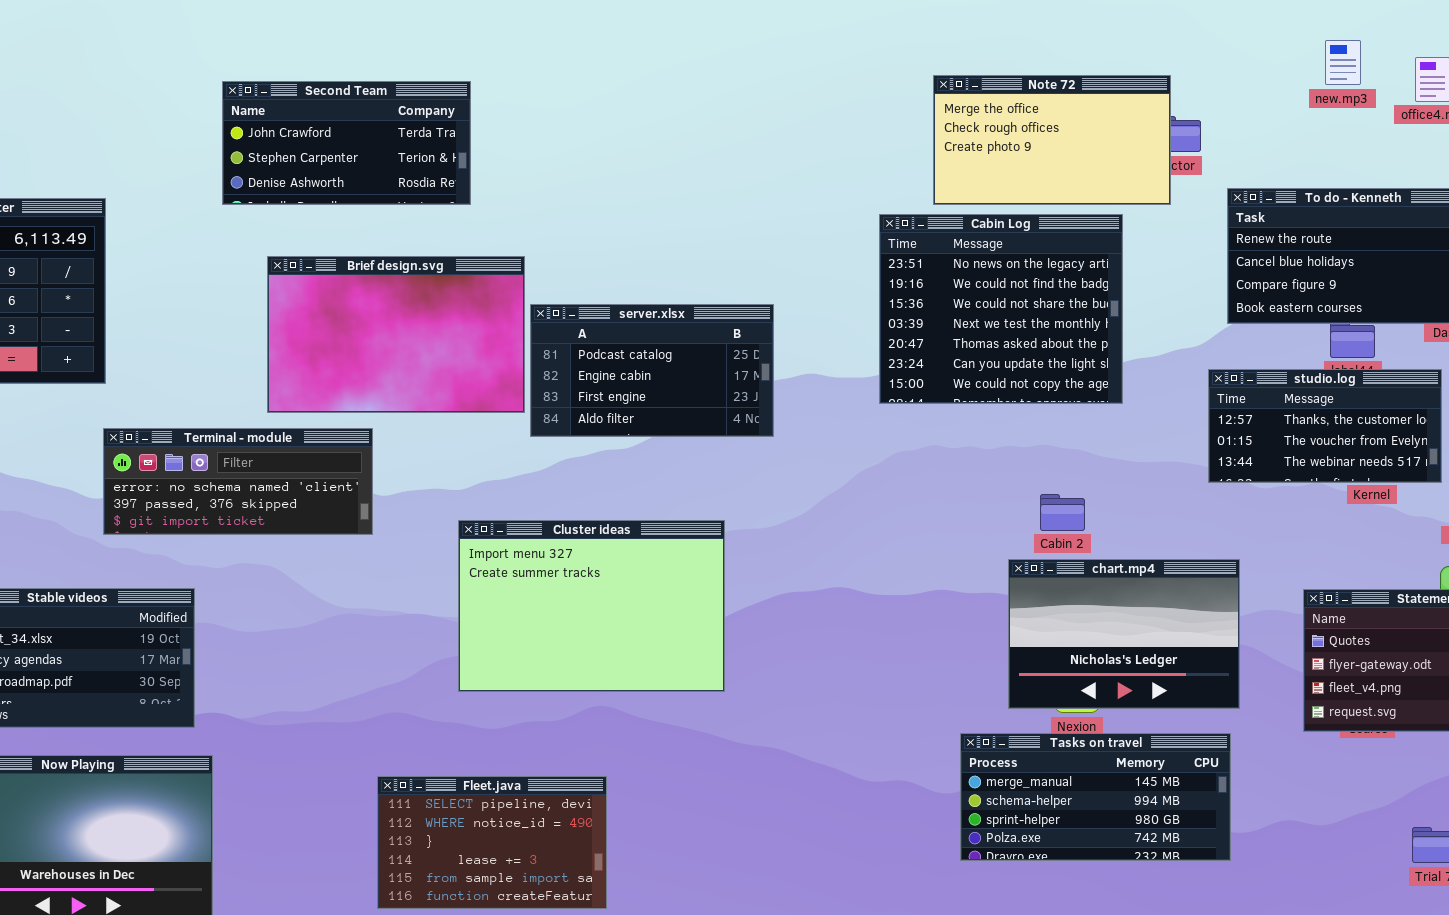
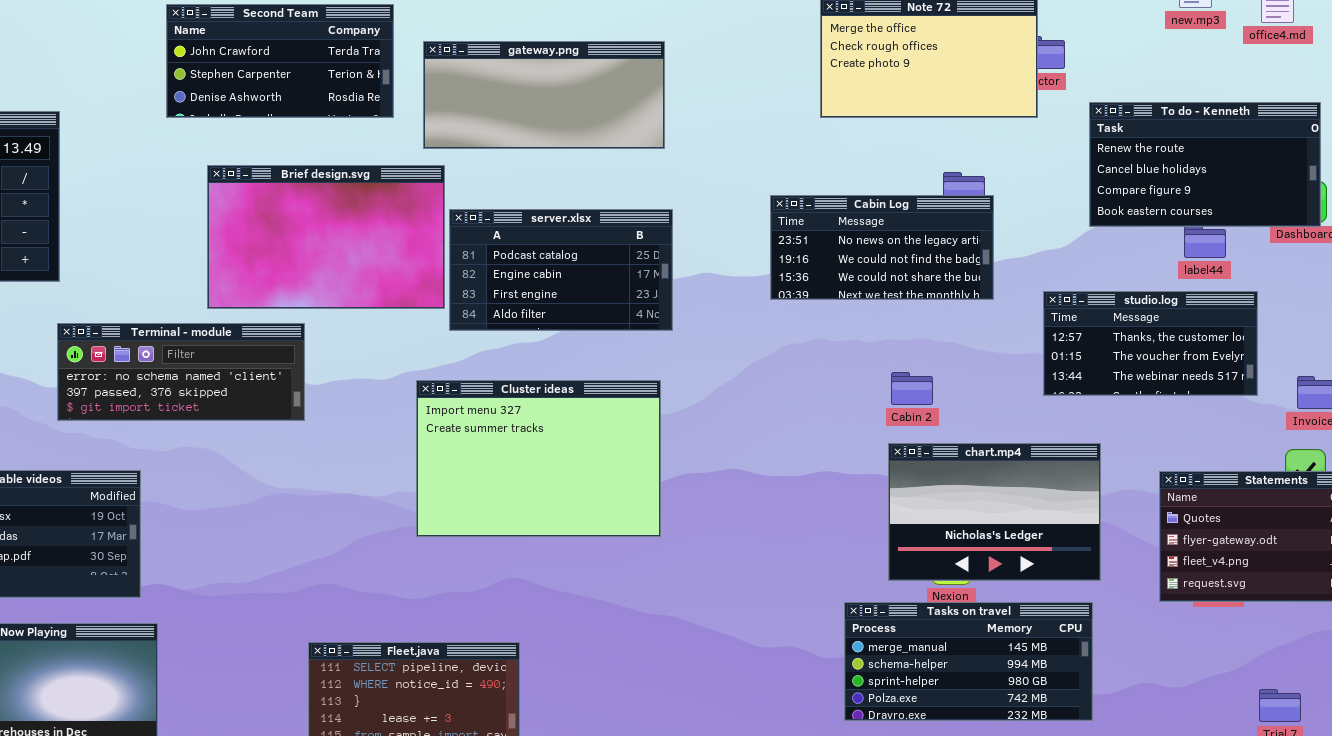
gateway.png: none -> [423,41,665,149], opened
Cabin Log: [879,214,1123,404] -> [770,195,994,300], resized
studio.log: [1208,369,1442,483] -> [1043,291,1258,396], moved
Cabin 2: [1040,494,1085,531] -> [891,372,933,405], moved
Cluster ideas: [458,520,725,692] -> [416,380,661,537], moved

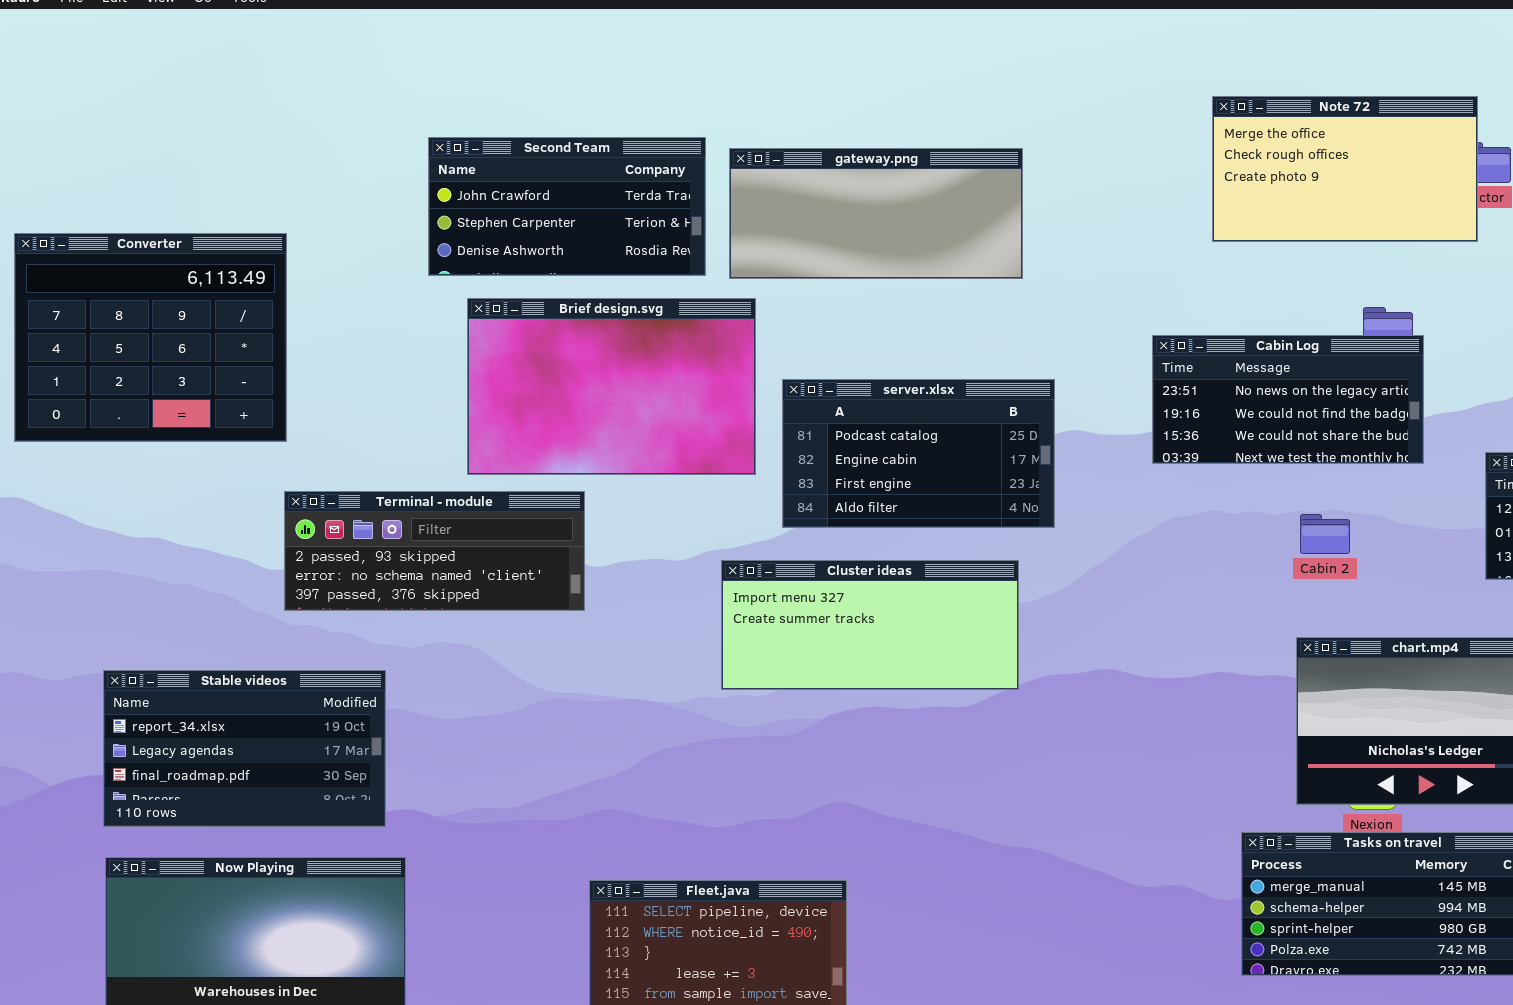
Second Team: [166,4,394,118] -> [428,137,706,276], moved
server.xlsx: [449,209,673,331] -> [782,379,1055,528], moved
Terminal - module: [57,323,305,421] -> [284,491,585,611], scrolled up 1 row
Cabin 2: [891,372,933,405] -> [1300,514,1350,554], moved
Cluster ideas: [416,380,661,537] -> [721,560,1019,690], resized

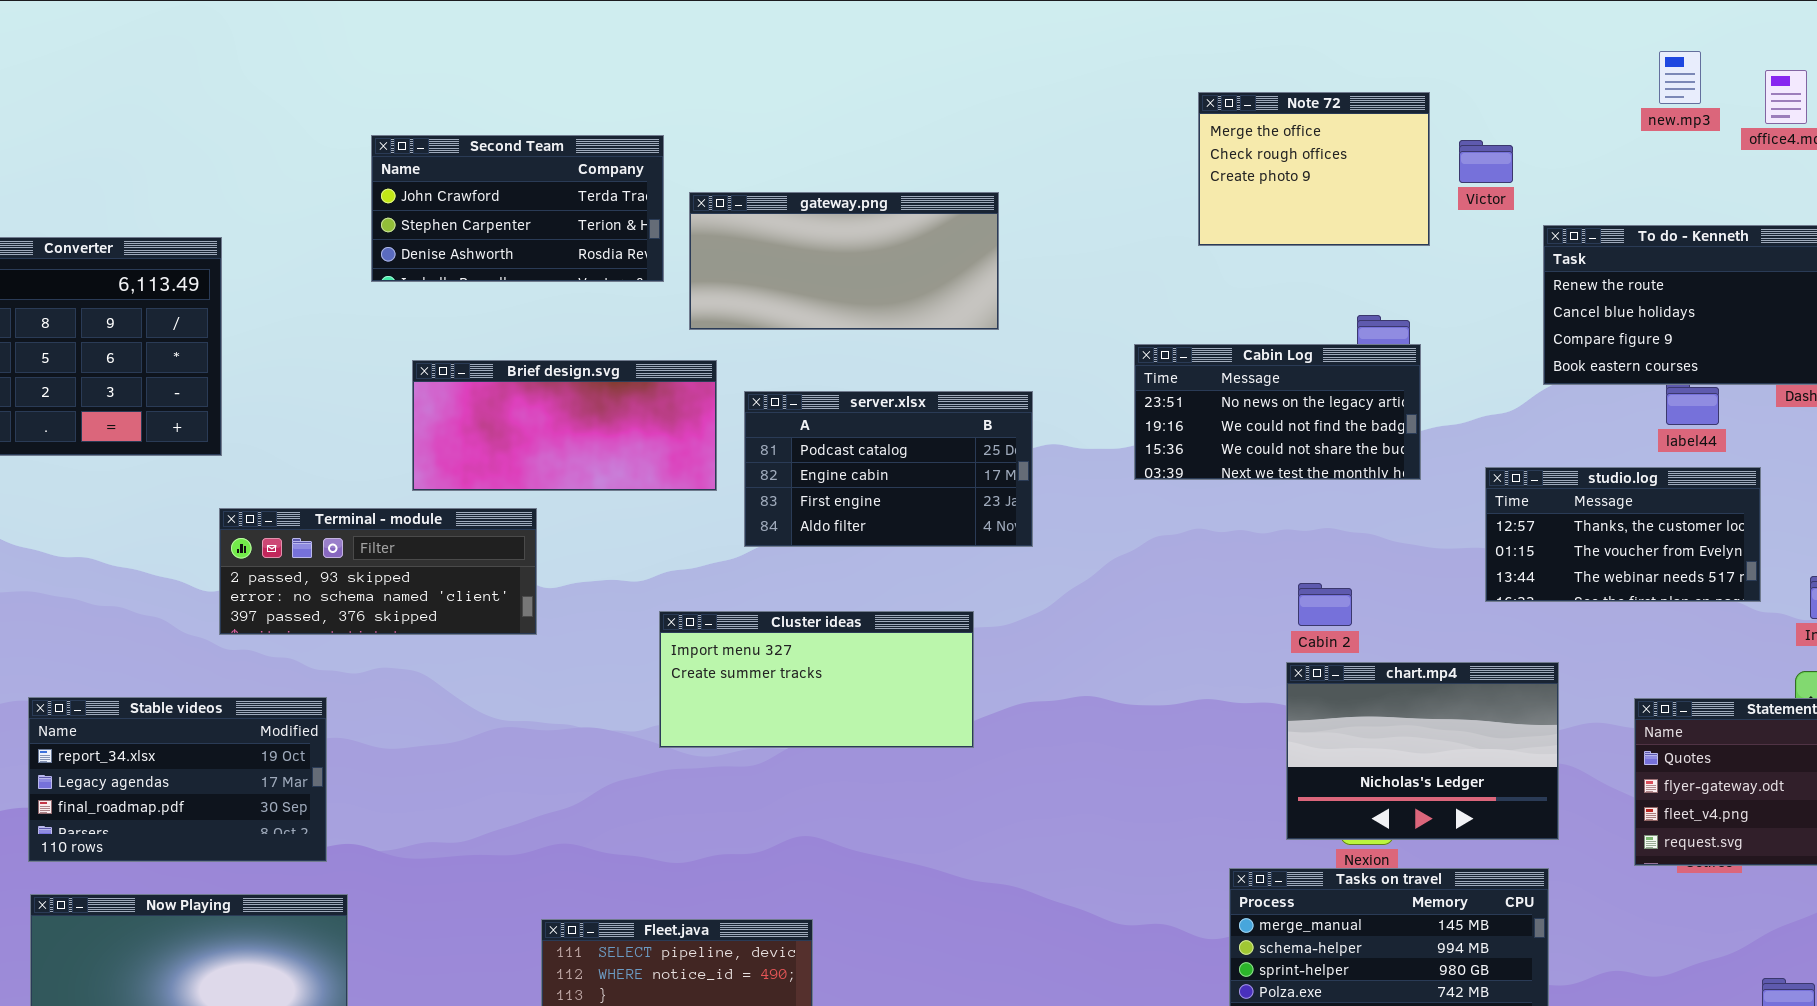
Note 72: [1212,96,1478,242] -> [1198,92,1430,246], resized
gateway.png: [729,148,1023,279] -> [689,192,999,330], moved
Brief design.svg: [467,298,756,475] -> [412,360,717,491], resized
Cabin 2: [1300,514,1350,554] -> [1298,583,1352,626], moved
Cluster ideas: [721,560,1019,690] -> [659,611,974,748], moved

